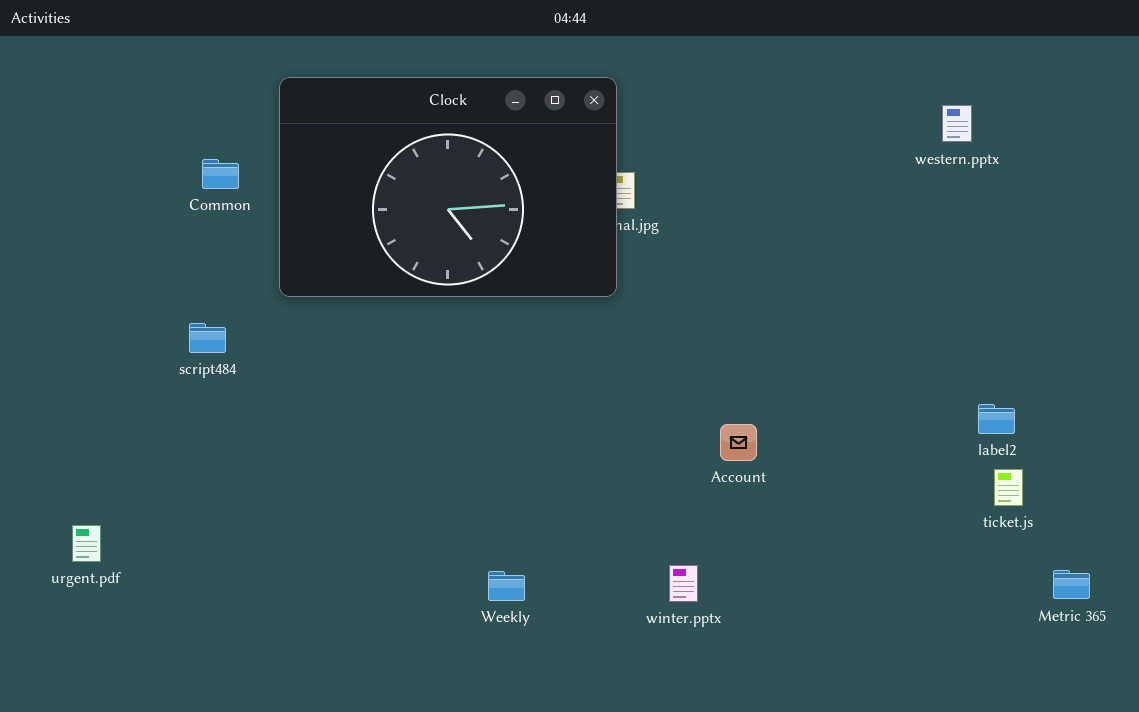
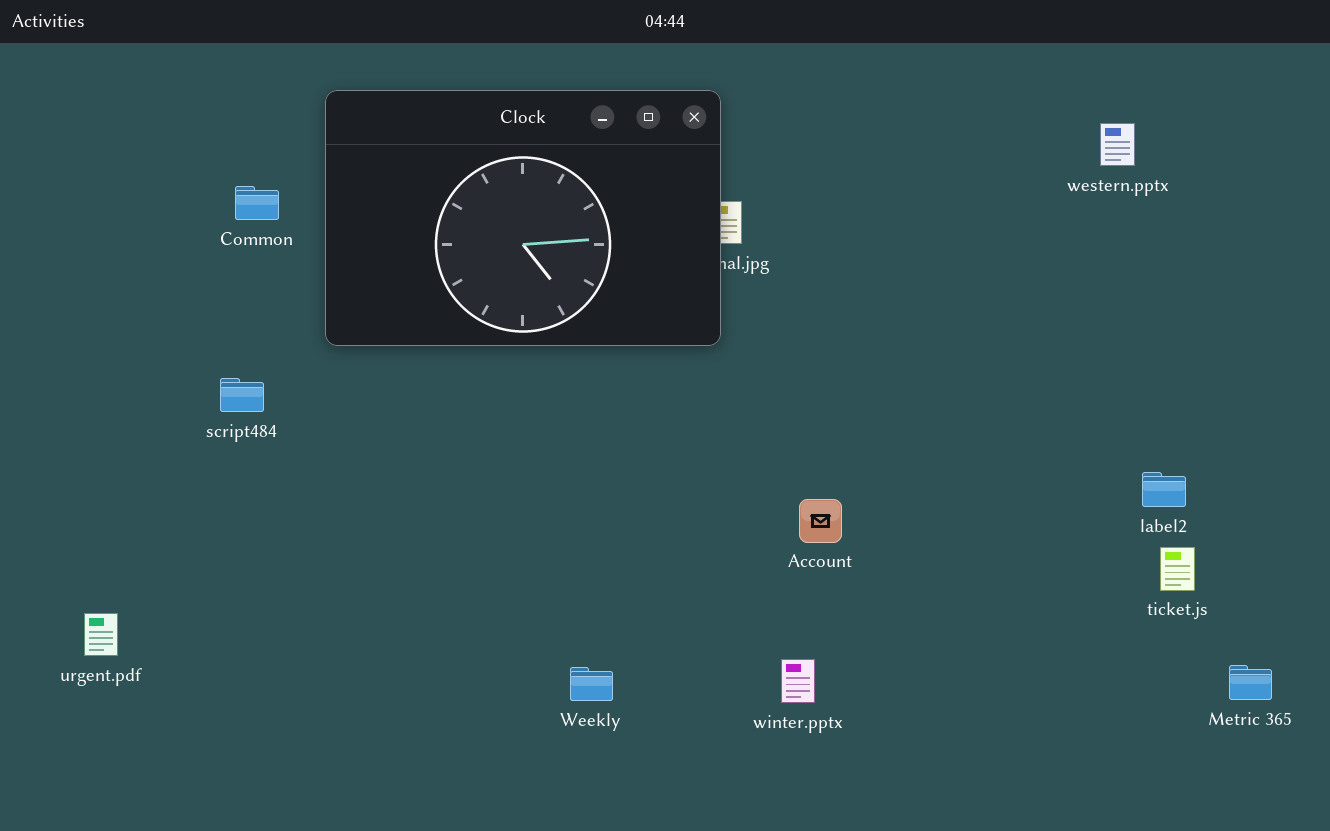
Account: [720,424,757,461] -> [799,499,842,543], moved

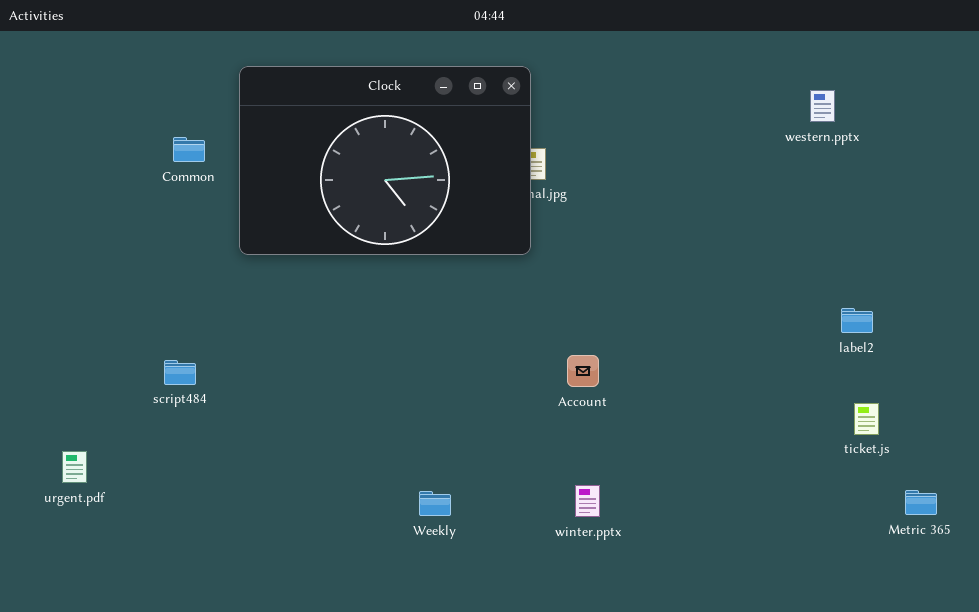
script484: [220,378,264,412] -> [164,360,196,385], moved
label2: [1142,472,1186,507] -> [841,308,873,333], moved
Account: [799,499,842,543] -> [567,355,599,387], moved

